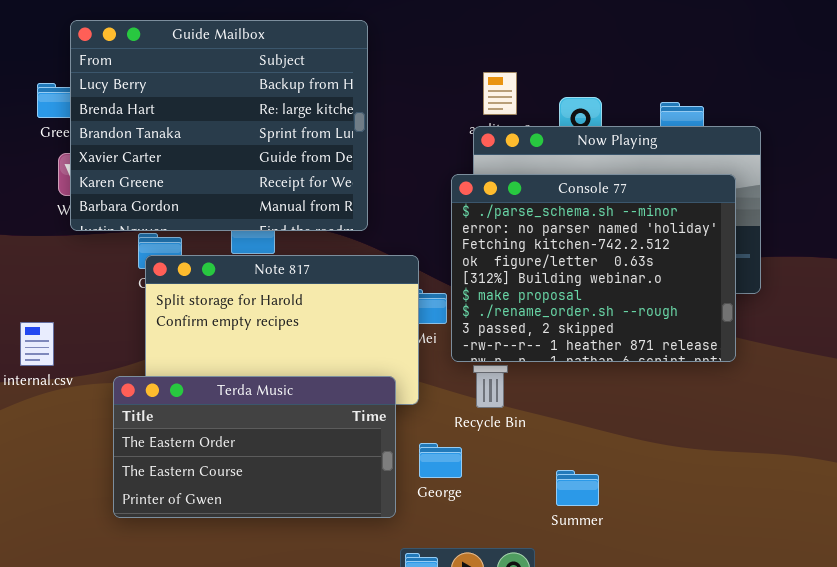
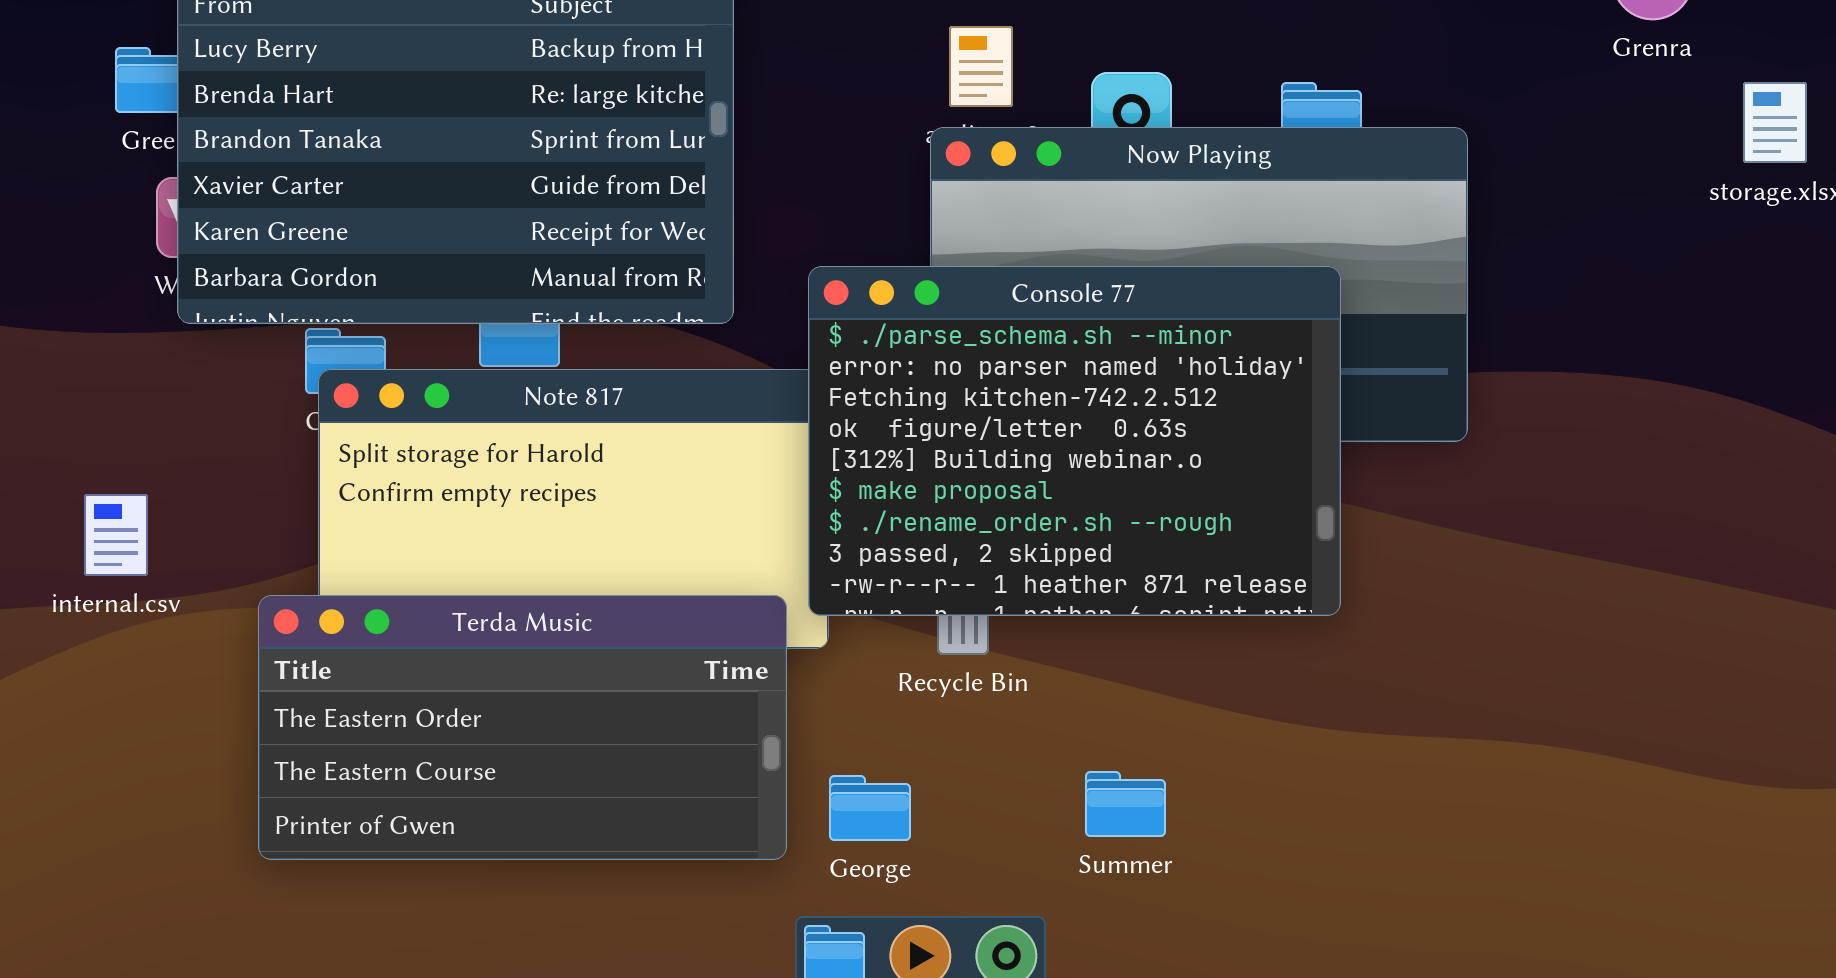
Console 77: [451,174,736,362] -> [808,266,1341,616], moved
George: [419,443,462,478] -> [829,775,911,841], moved

